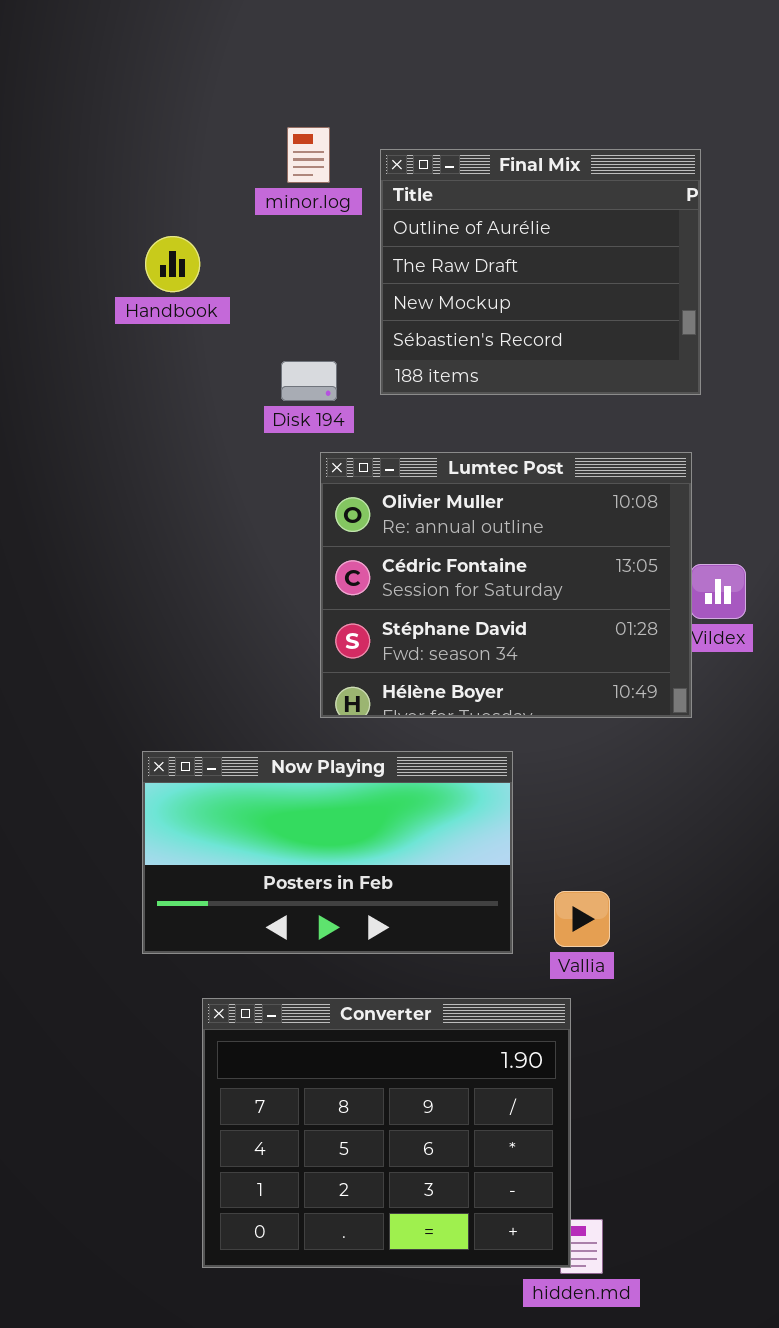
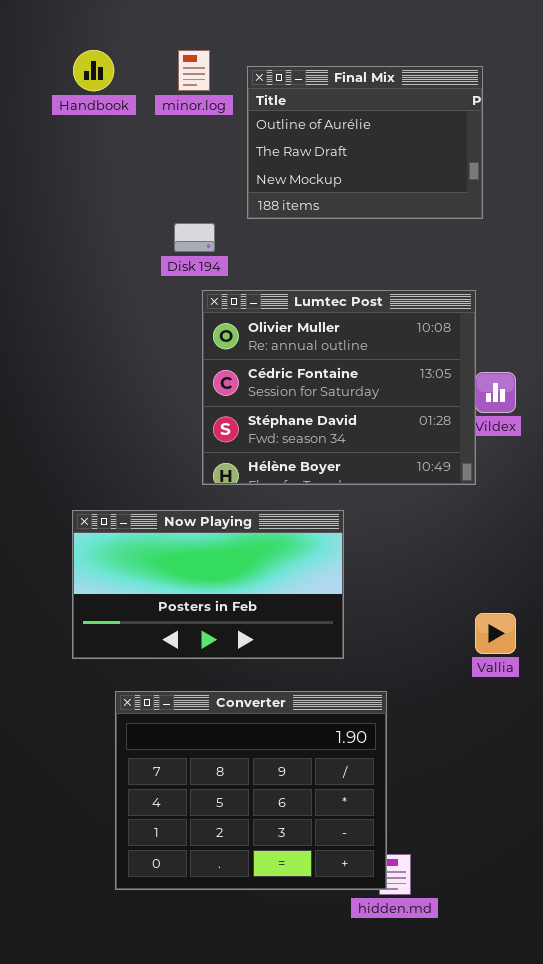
Final Mix: [380,149,701,395] -> [247,66,483,219], resized
Handbook: [145,236,200,292] -> [73,50,114,91], moved
Vallia: [554,891,610,947] -> [475,613,516,654], moved

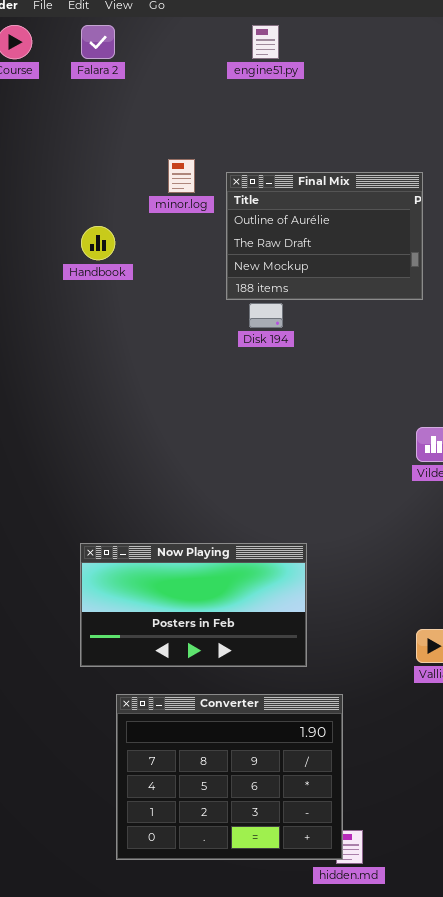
Handbook: [73,50,114,91] -> [81,226,115,260], moved
Disk 194: [174,223,215,252] -> [249,303,283,328], moved
Lumtec Post: [202,290,476,485] -> none, closed

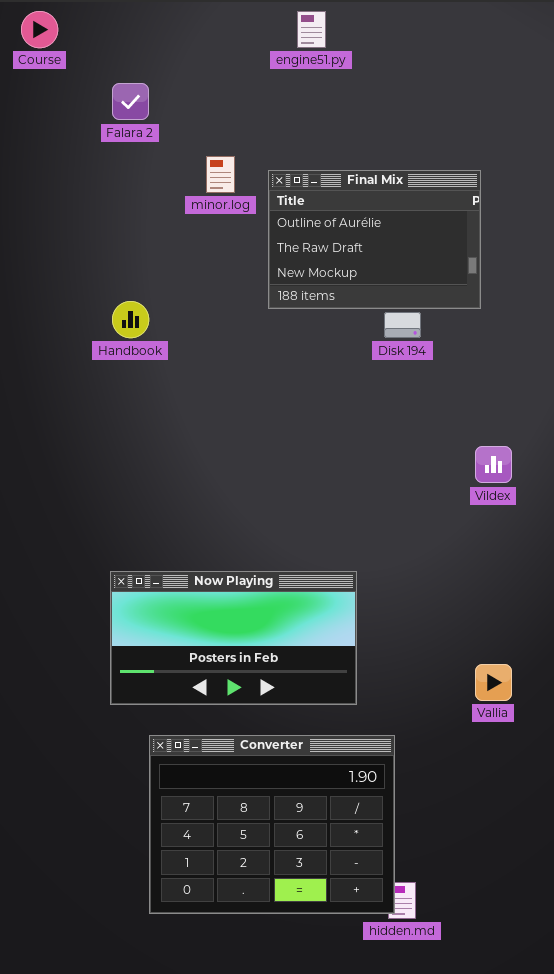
Falara 2: [81,25,115,59] -> [112,83,149,120], moved
Handbook: [81,226,115,260] -> [112,301,149,338], moved
Disk 194: [249,303,283,328] -> [384,312,421,338], moved

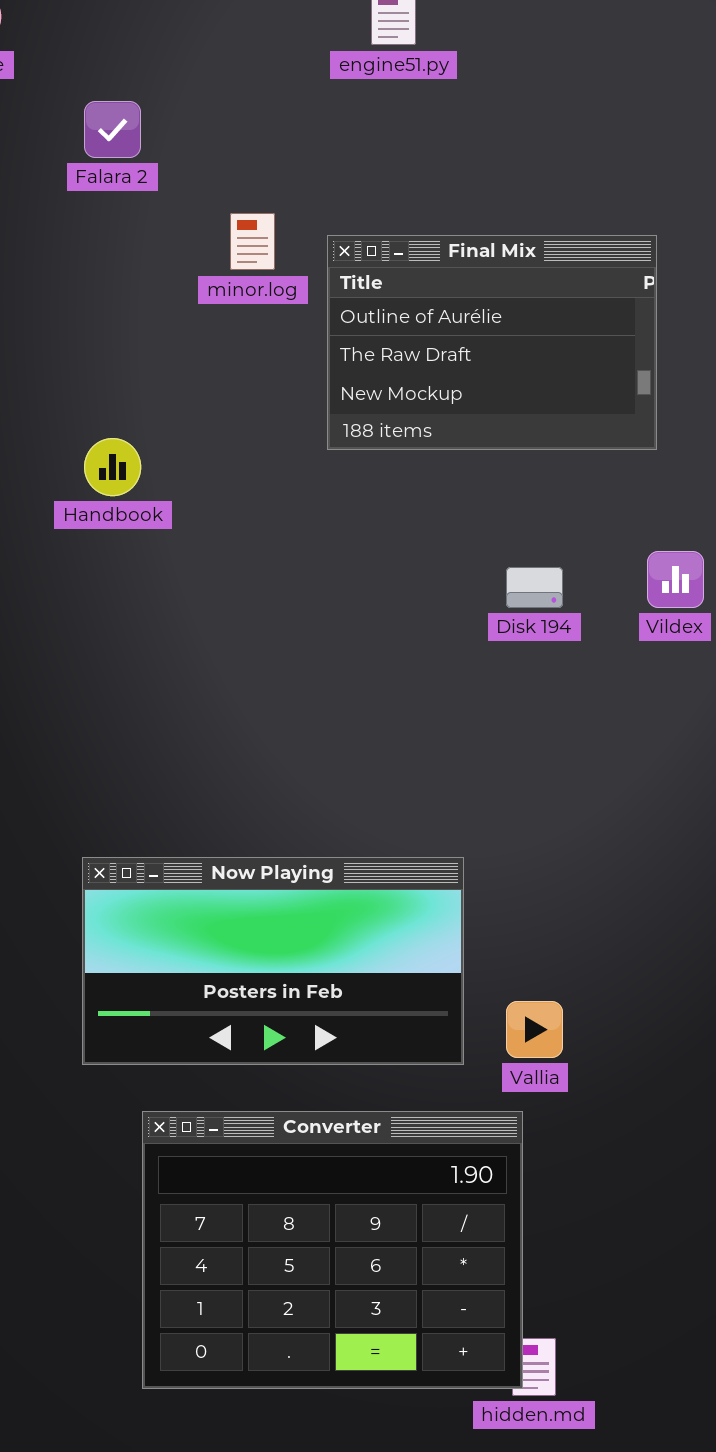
Disk 194: [384,312,421,338] -> [506,567,563,608], moved
Vildex: [475,446,512,483] -> [647,551,704,608], moved
Vallia: [475,664,512,701] -> [506,1001,563,1058], moved

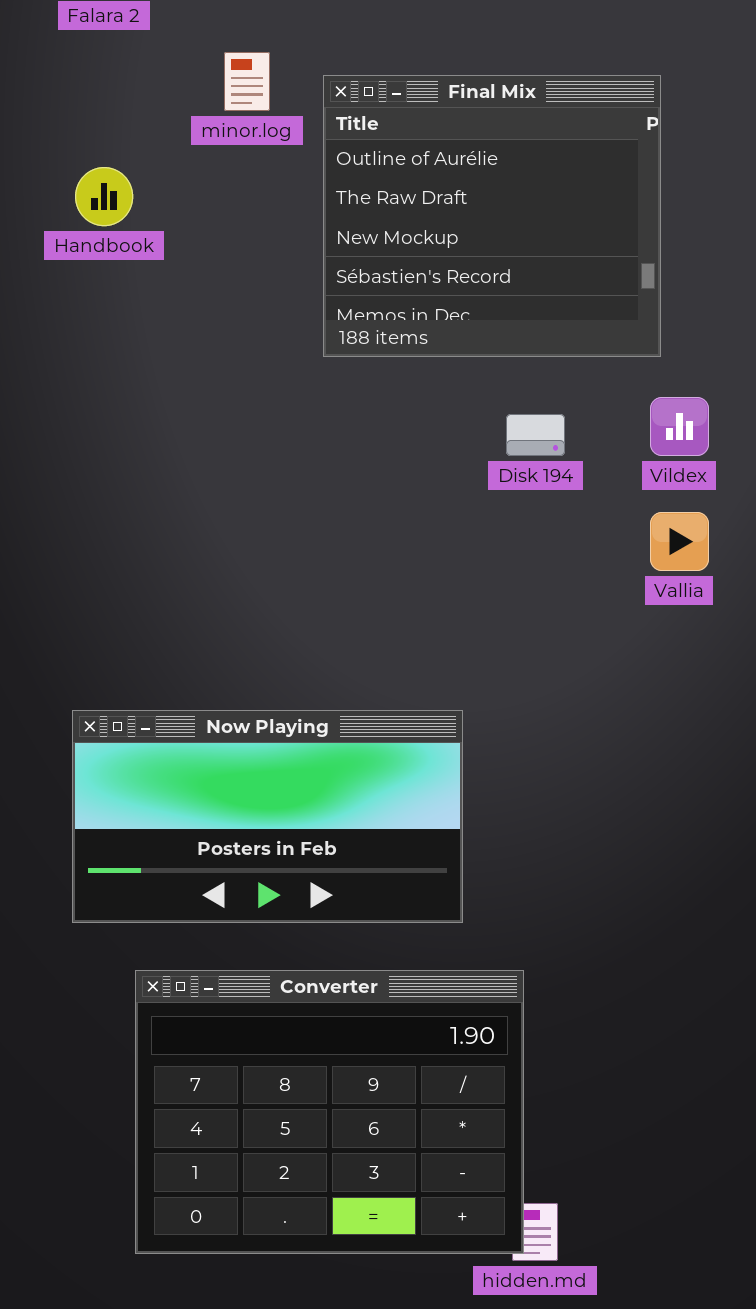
Final Mix: [327,235,657,450] -> [323,75,661,357], resized
Handbook: [84,438,141,496] -> [75,167,133,226], moved
Vallia: [506,1001,563,1058] -> [650,512,709,571], moved

